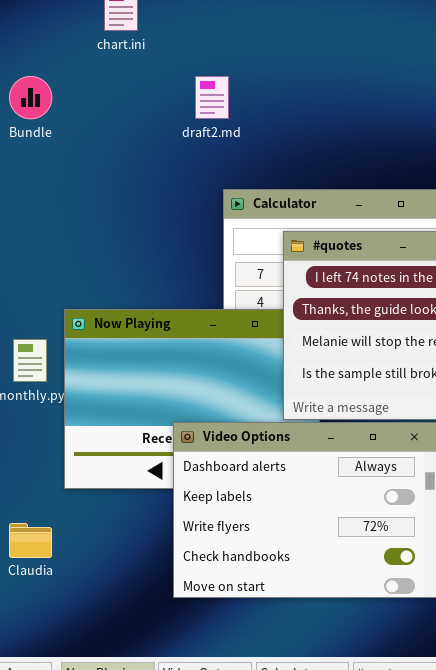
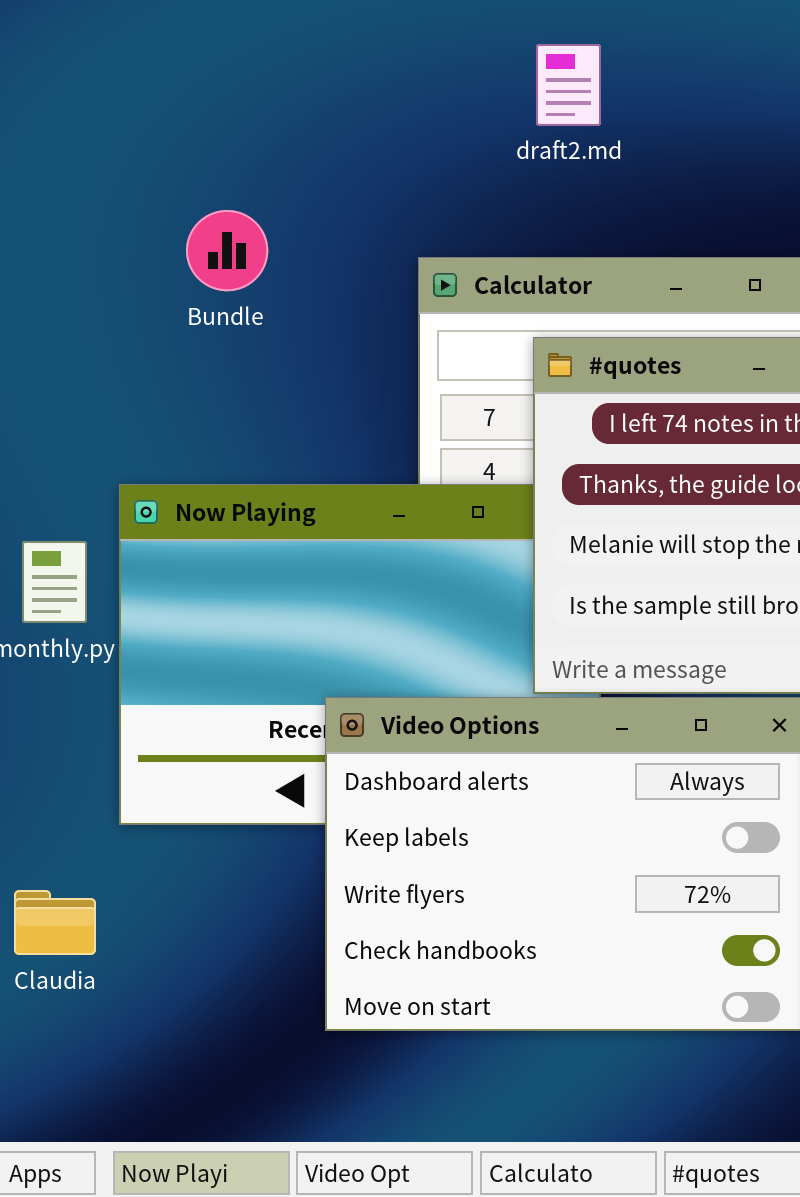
Bundle: [9,76,52,119] -> [186,210,268,291], moved
draft2.md: [195,76,229,119] -> [536,44,601,126], moved

